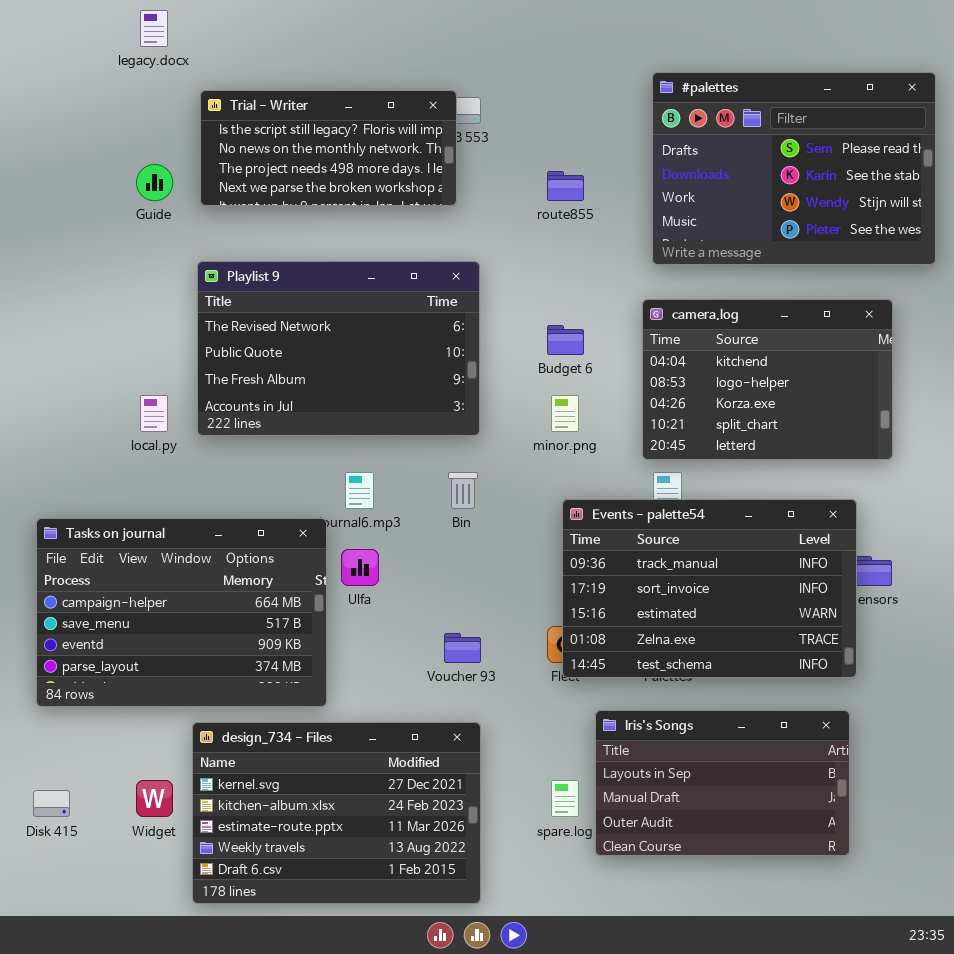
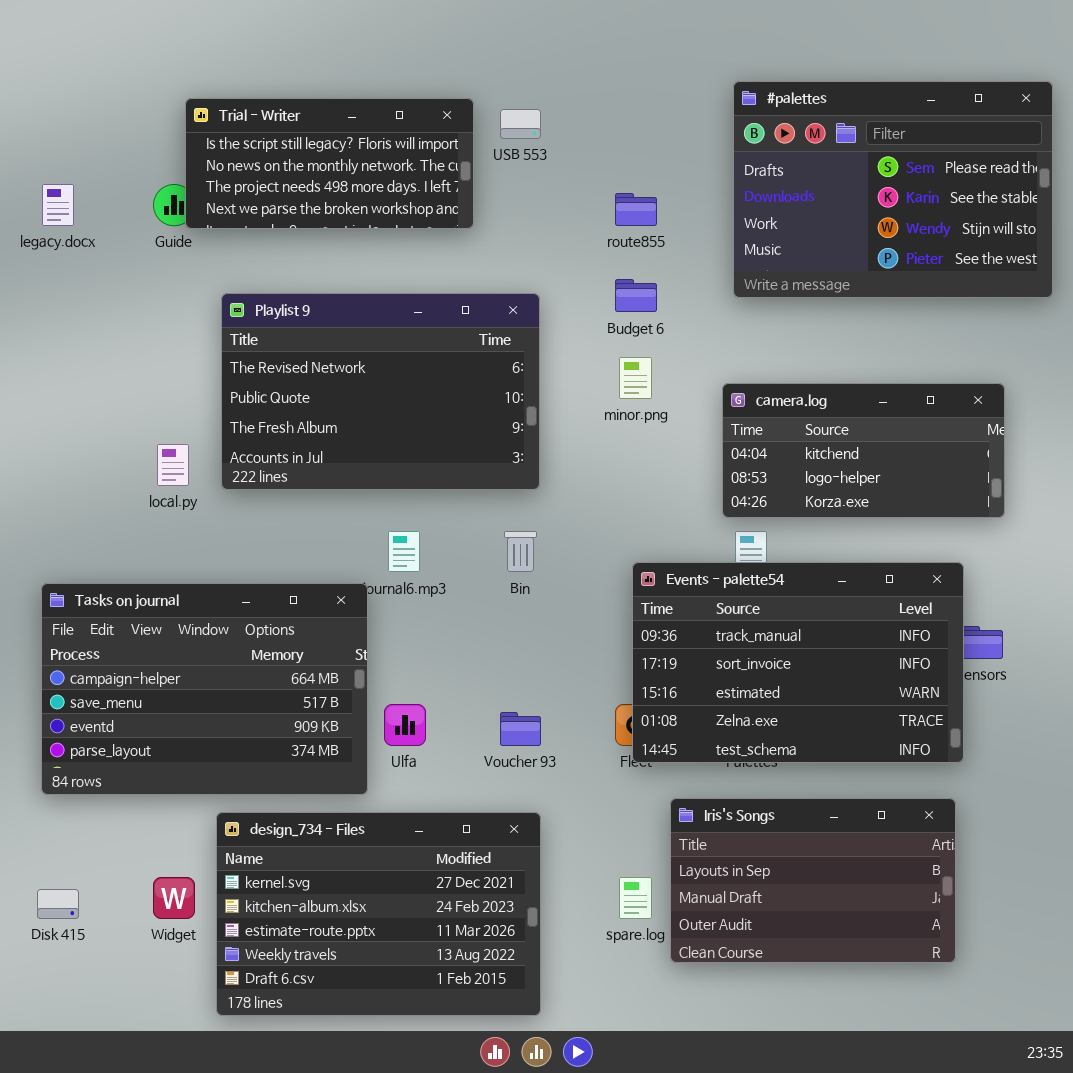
legacy.docx: [140,10,168,47] -> [42,184,74,226], moved
Trial - Writer: [200,90,457,206] -> [185,98,474,229], moved
camera.log: [642,299,893,460] -> [722,383,1005,518], resized
Budget 6: [547,325,584,355] -> [615,279,657,312], moved
minor.png: [551,395,579,432] -> [619,357,652,399], moved
Ulfa: [341,549,379,586] -> [384,704,426,746], moved

